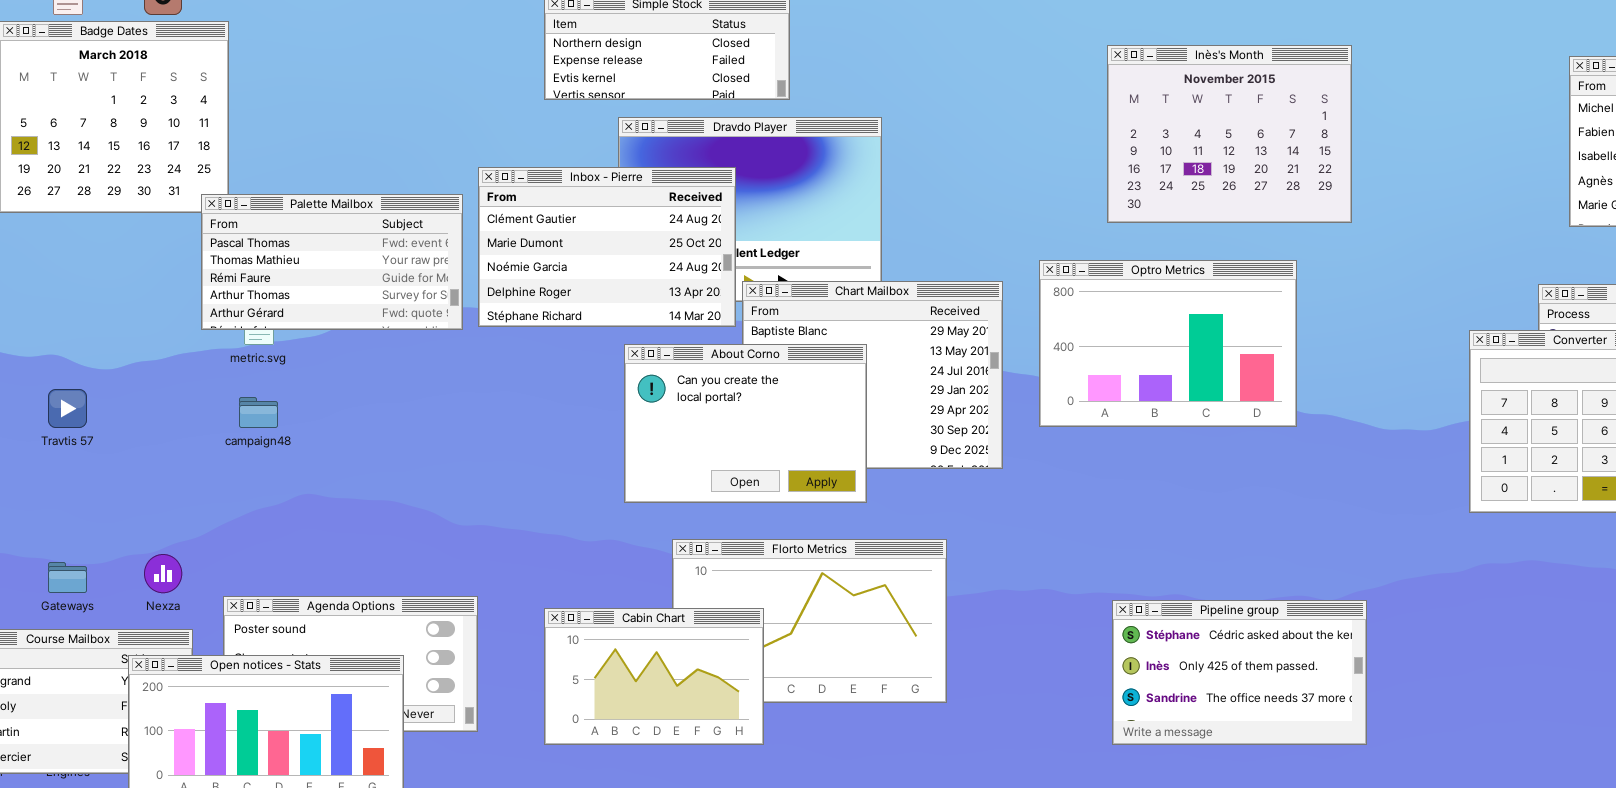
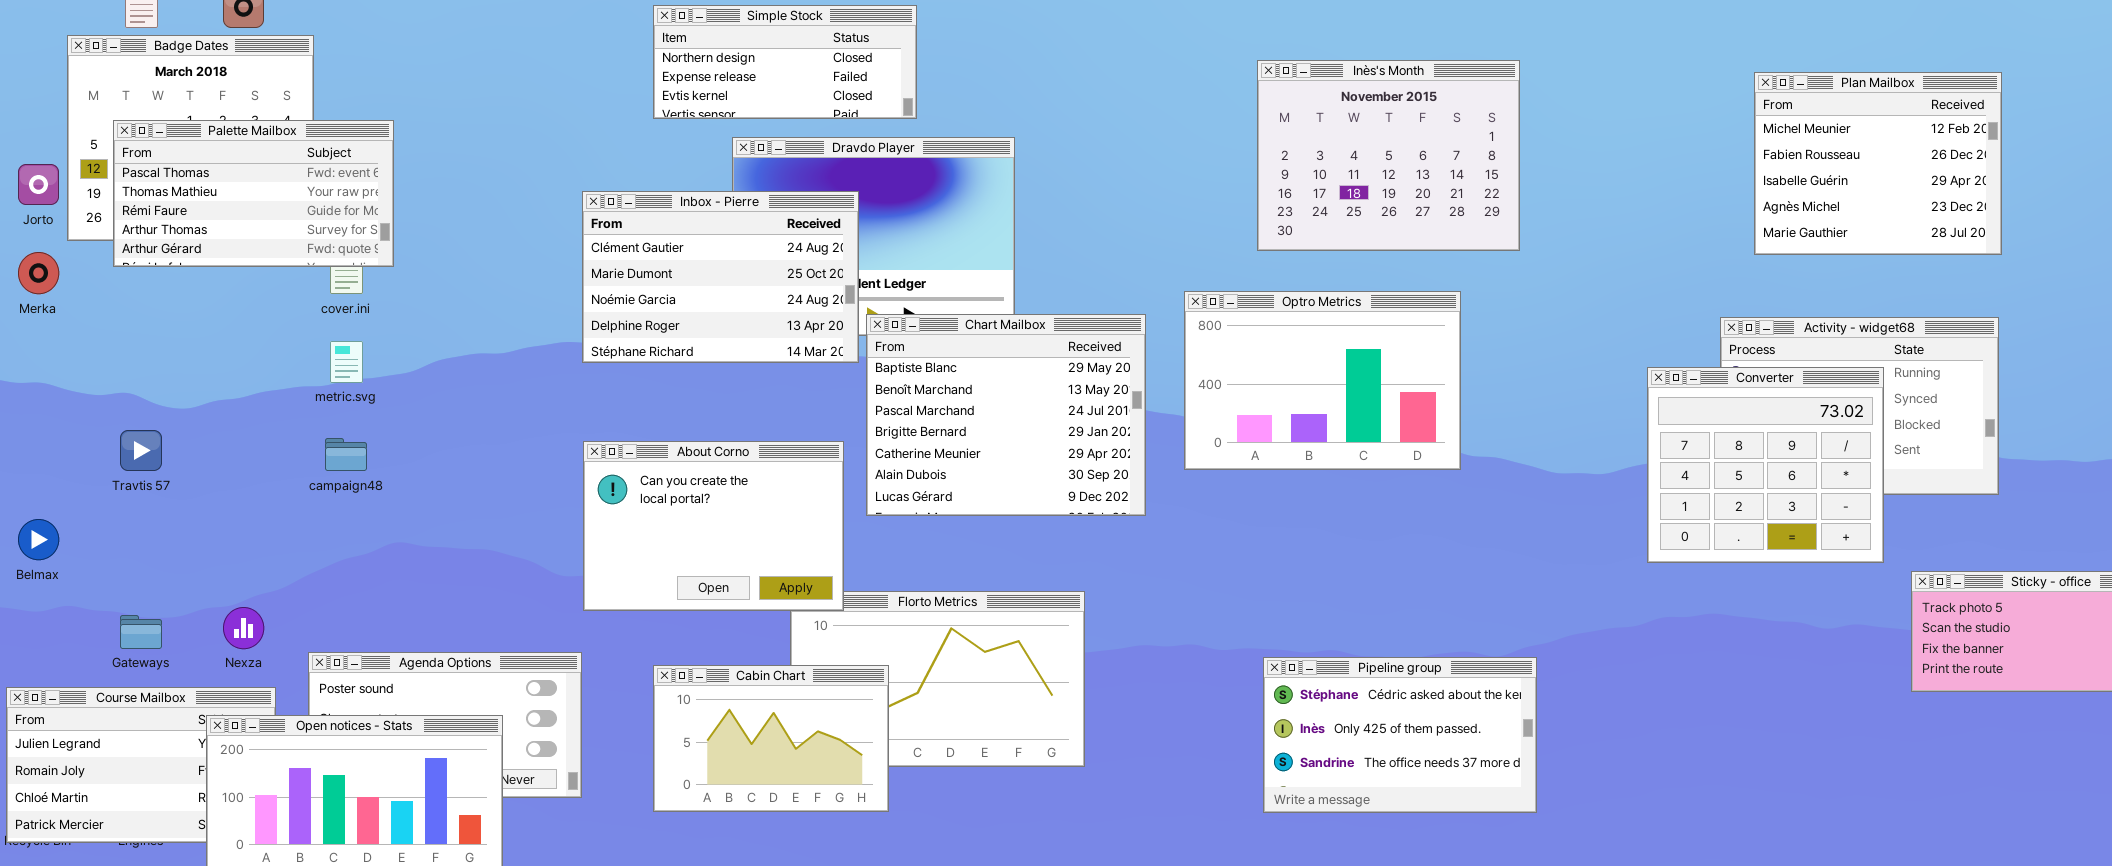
Palette Mailbox: [201,194,463,330] -> [113,120,394,267], moved
About Corno: [624,344,867,503] -> [583,441,844,611], moved

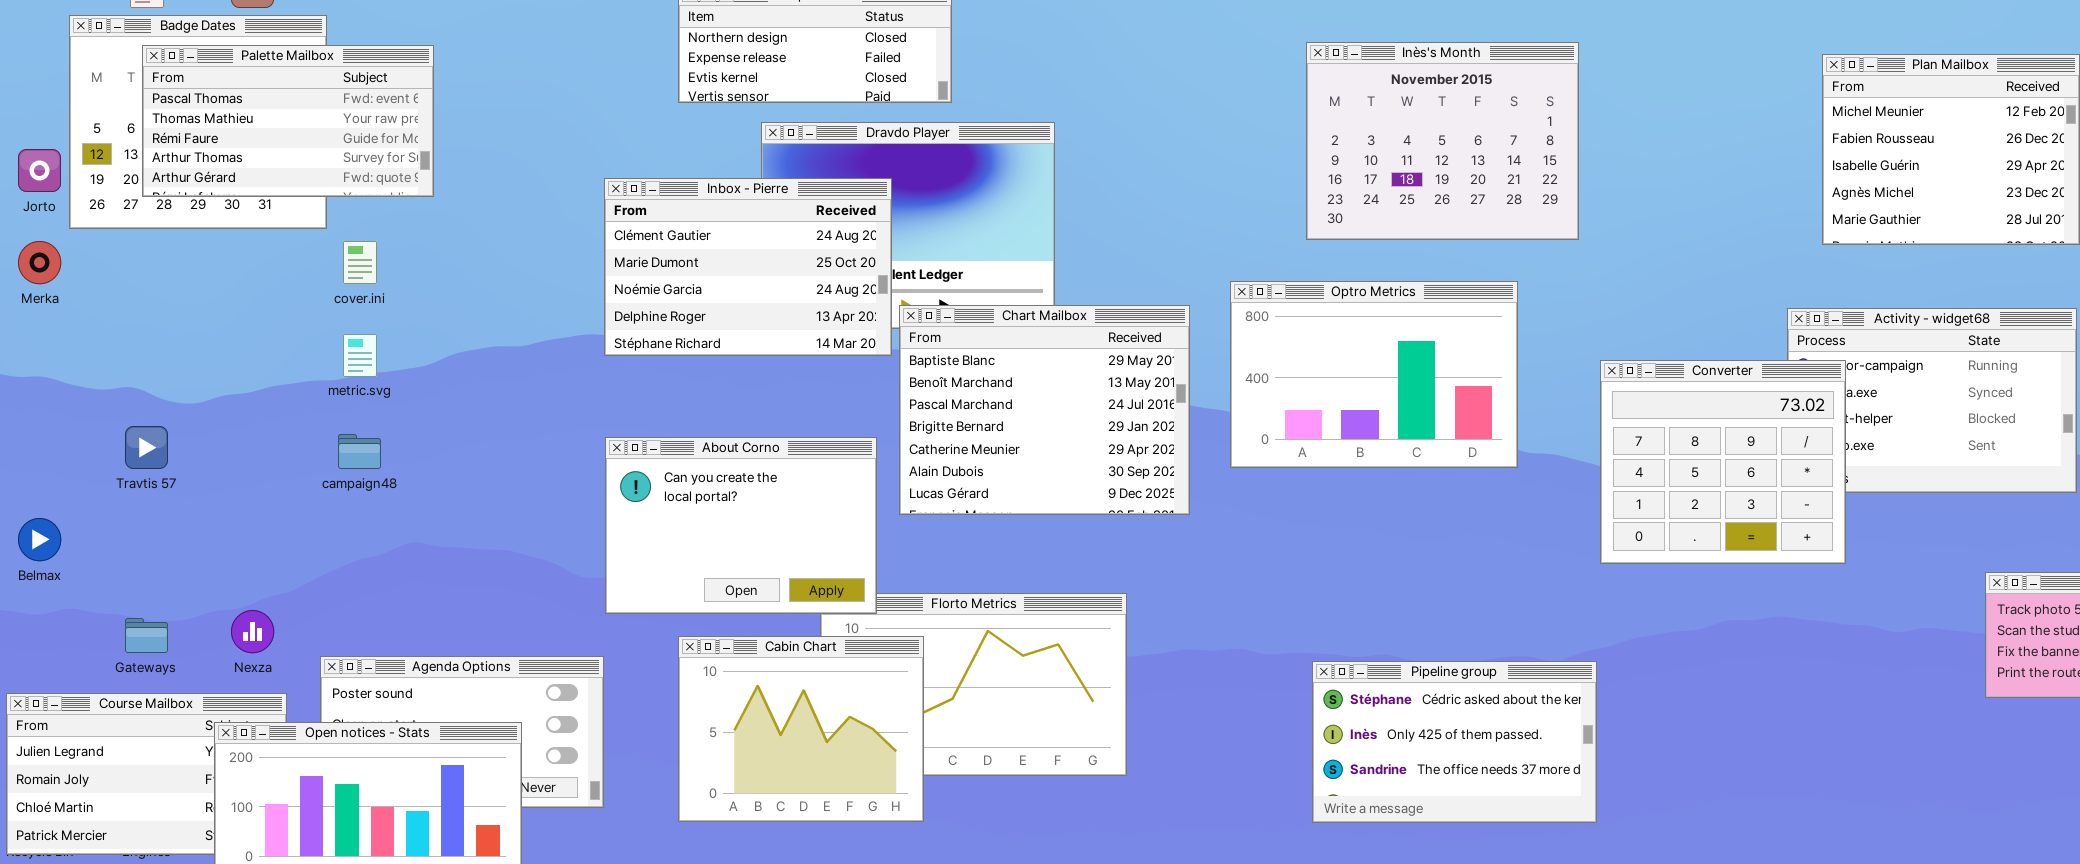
Palette Mailbox: [113,120,394,267] -> [142,45,434,197], moved
Converter: [1647,367,1884,563] -> [1600,360,1846,564], moved
Cabin Chart: [653,665,889,812] -> [678,636,924,822], resized

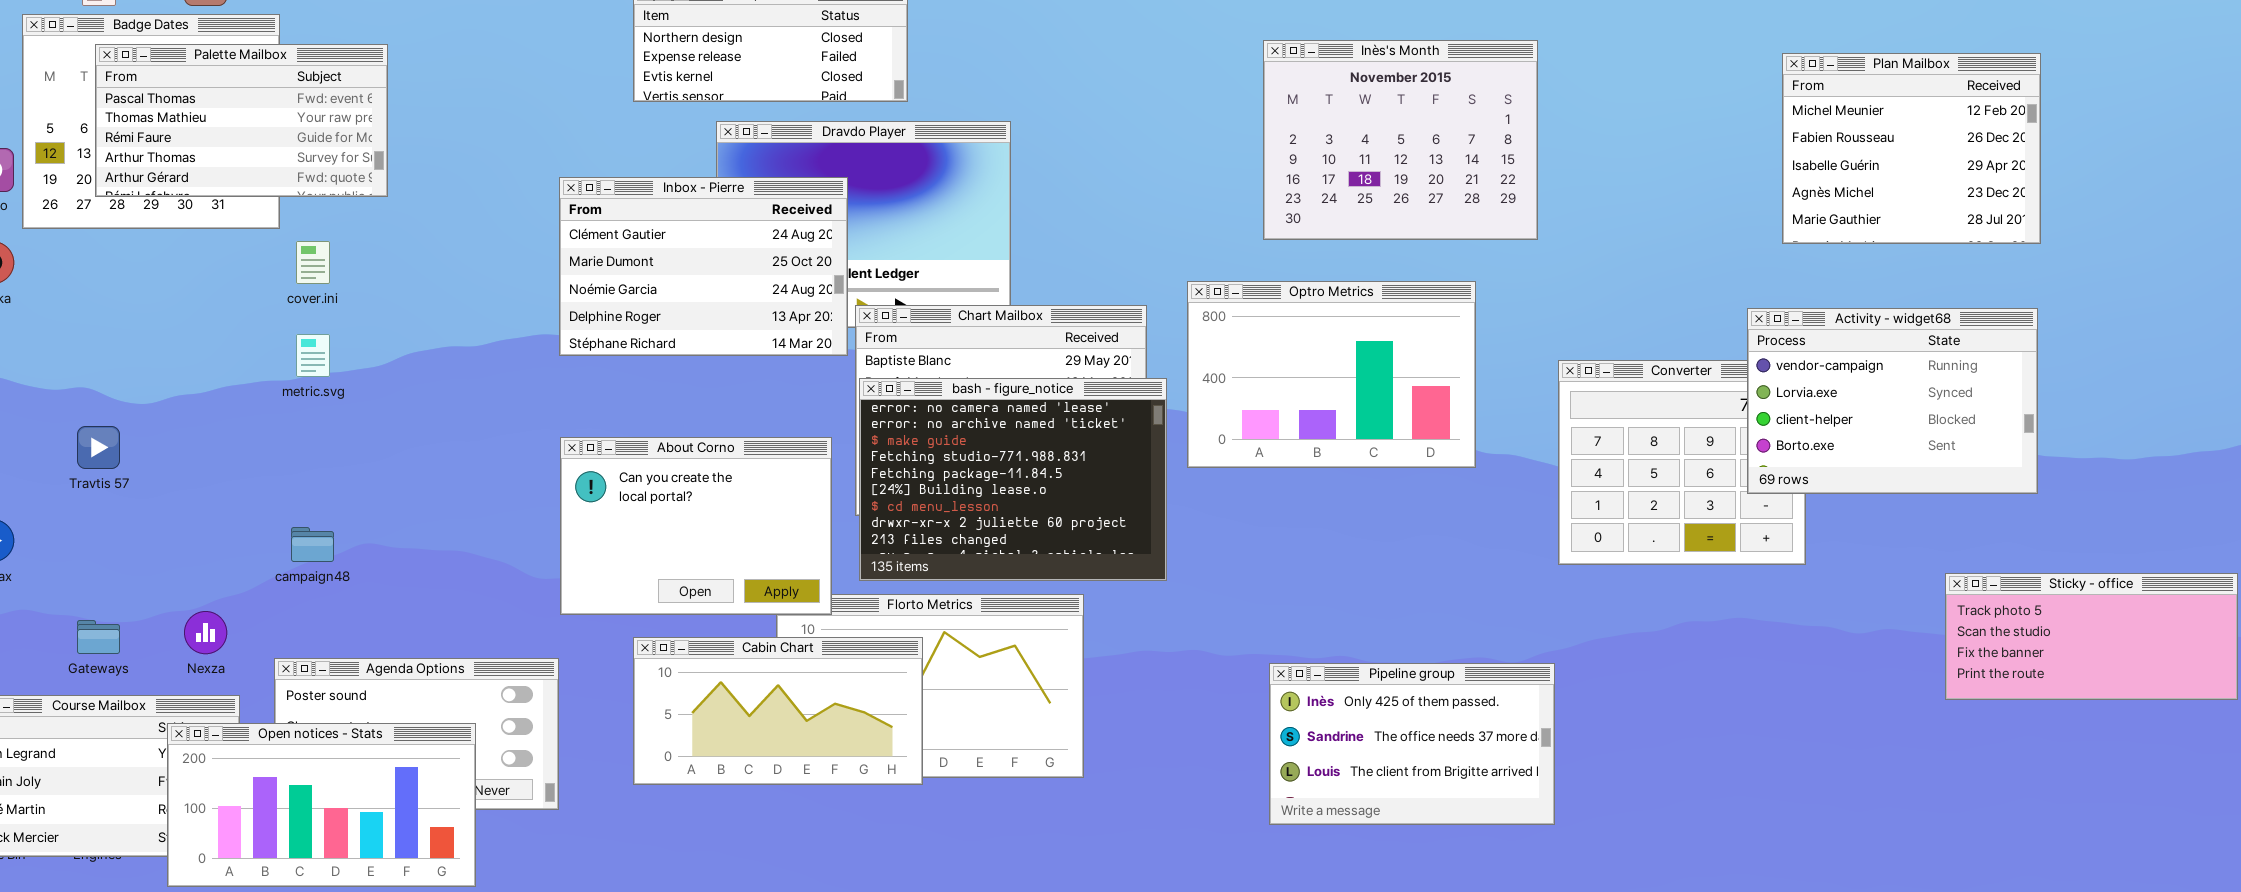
Activity - widget68: [1787,308,2077,493] -> [1747,308,2038,494], raised
bash - figure_notice: none -> [859,378,1167,581], opened
campaign48: [338,434,381,469] -> [291,527,334,562], moved
Cabin Chart: [678,636,924,822] -> [633,637,923,785], resized
Pipeline group: [1312,661,1597,823] -> [1269,663,1555,825], scrolled down 1 row

